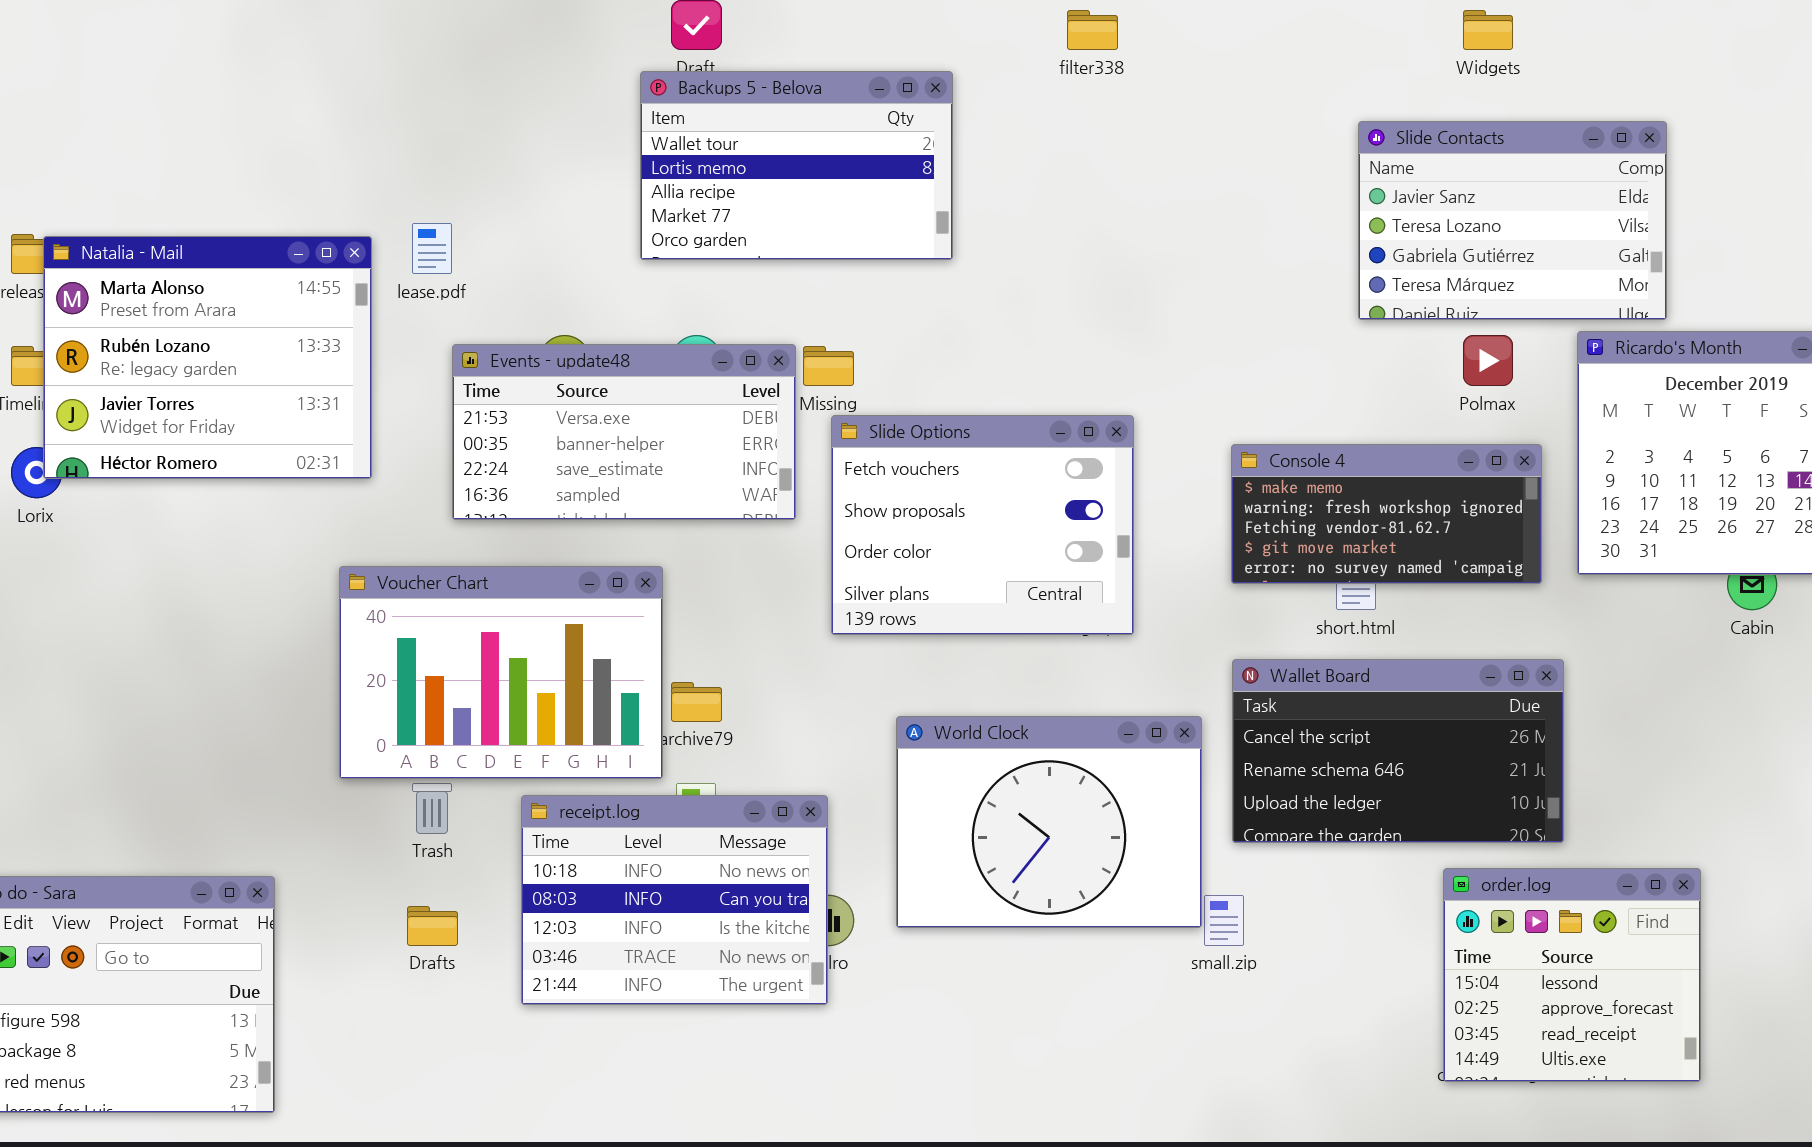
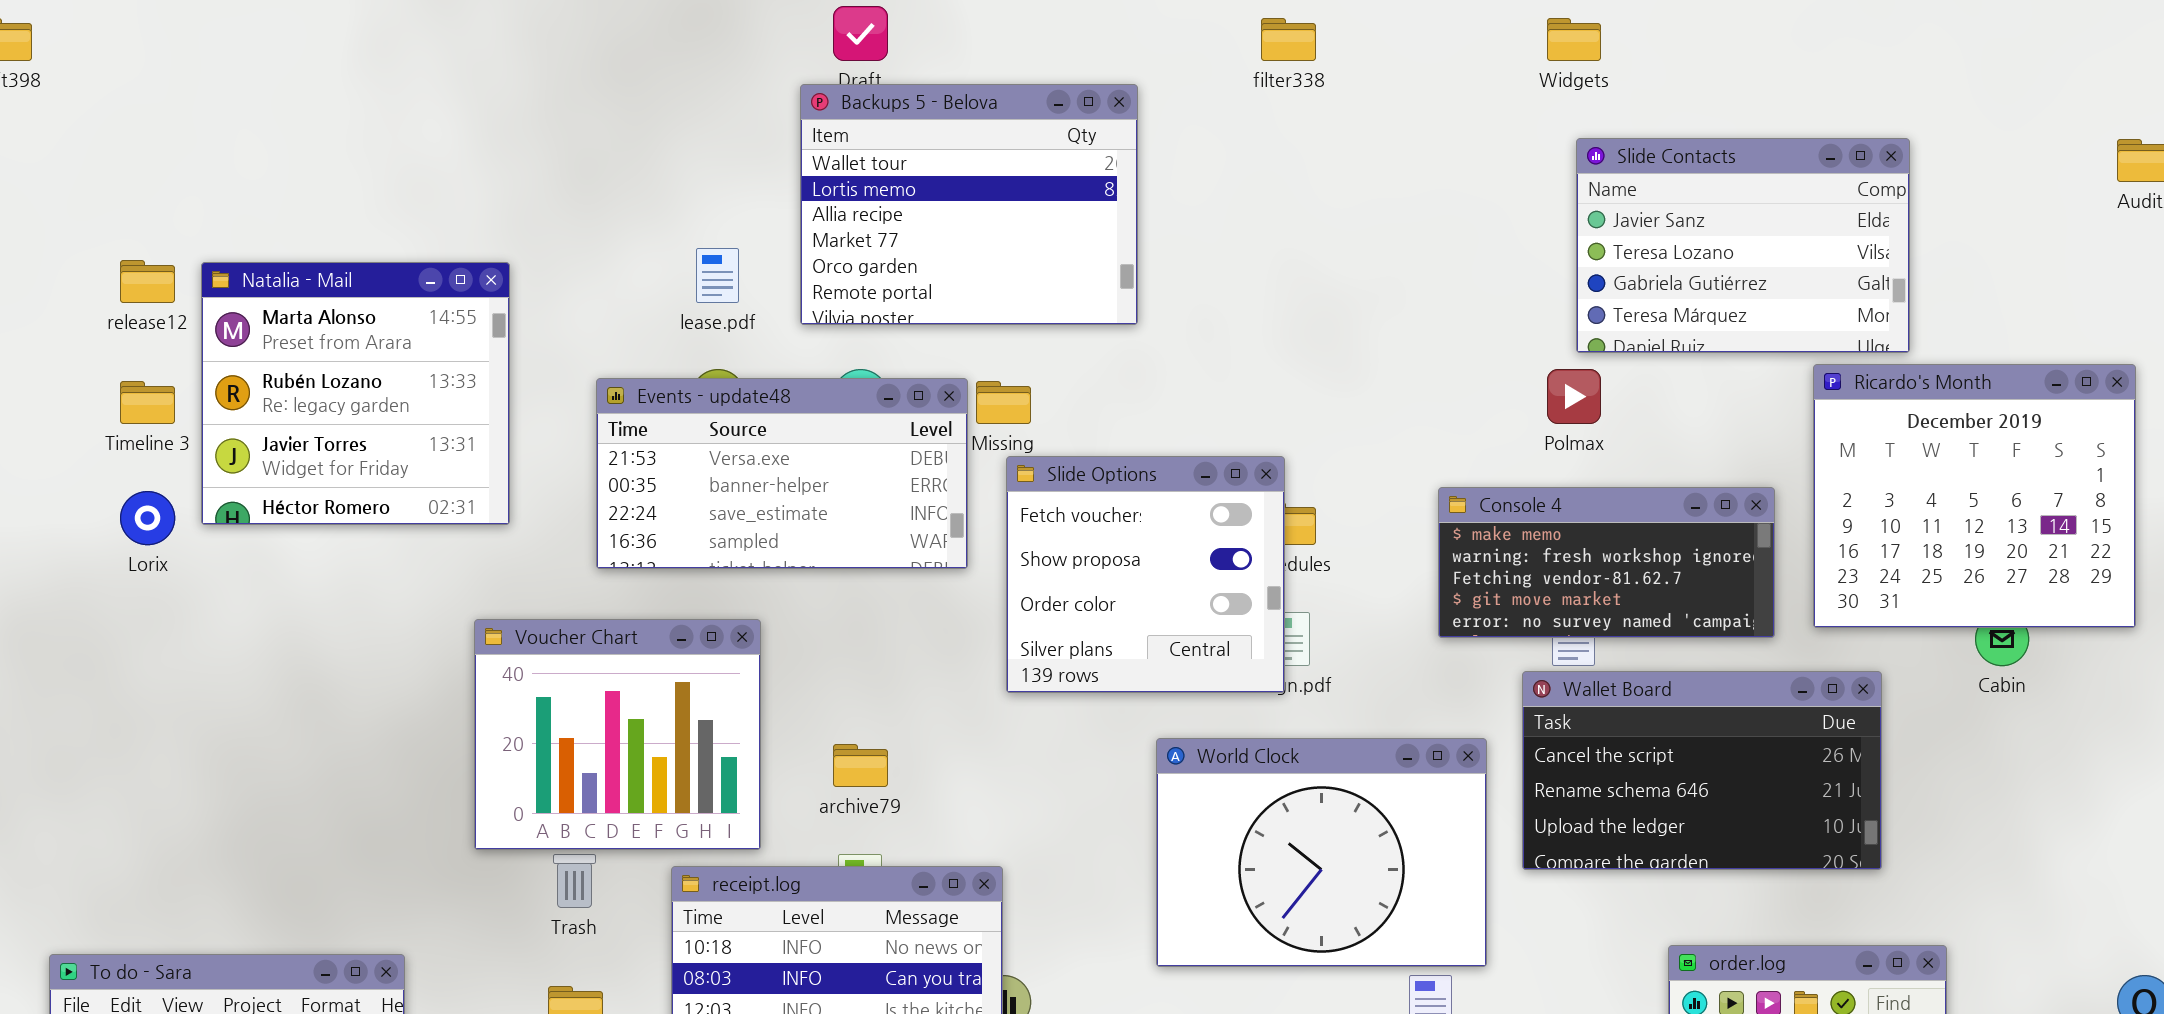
Widgets: [1463,10,1513,50] -> [1547,18,1601,61], moved
Backups 5 - Belova: [640,71,953,260] -> [800,84,1138,325], resized
lease.pdf: [412,223,452,274] -> [696,248,739,303], moved
Natalia - Mail: [43,236,372,479] -> [201,262,510,525], resized
Polmax: [1463,335,1513,386] -> [1547,369,1601,424], moved
Slide Options: [831,415,1134,635] -> [1006,456,1285,693], resized
Voucher Chart: [339,566,663,779] -> [474,619,761,850], resized
Wallet Board: [1232,659,1564,843] -> [1522,671,1882,870], moved
World Clock: [896,716,1202,928] -> [1156,738,1487,967], moved

